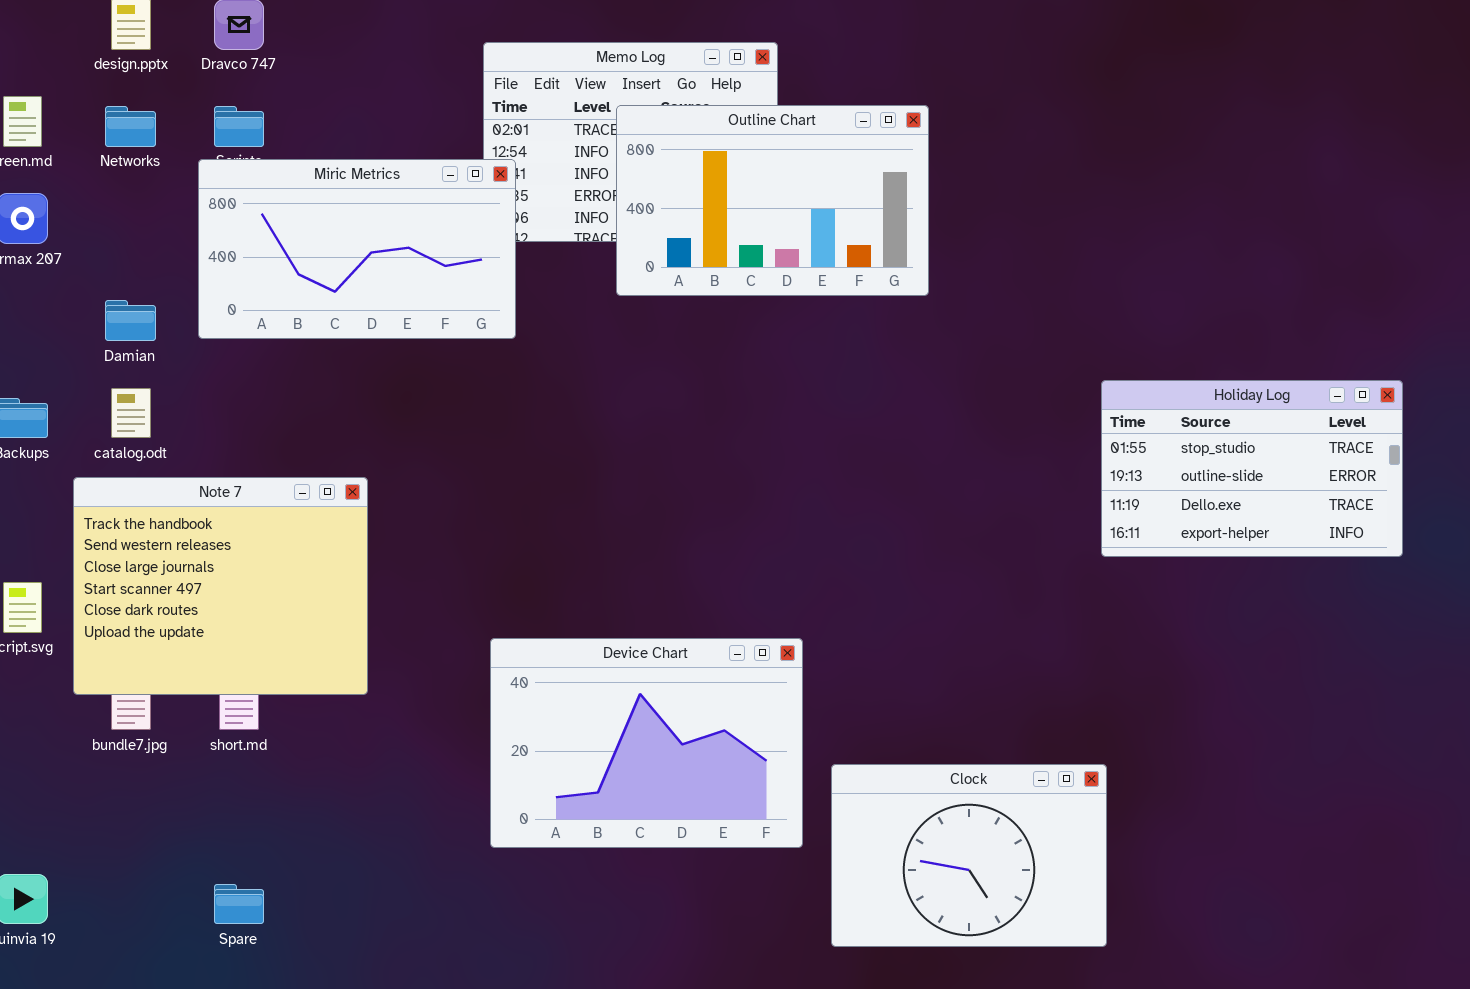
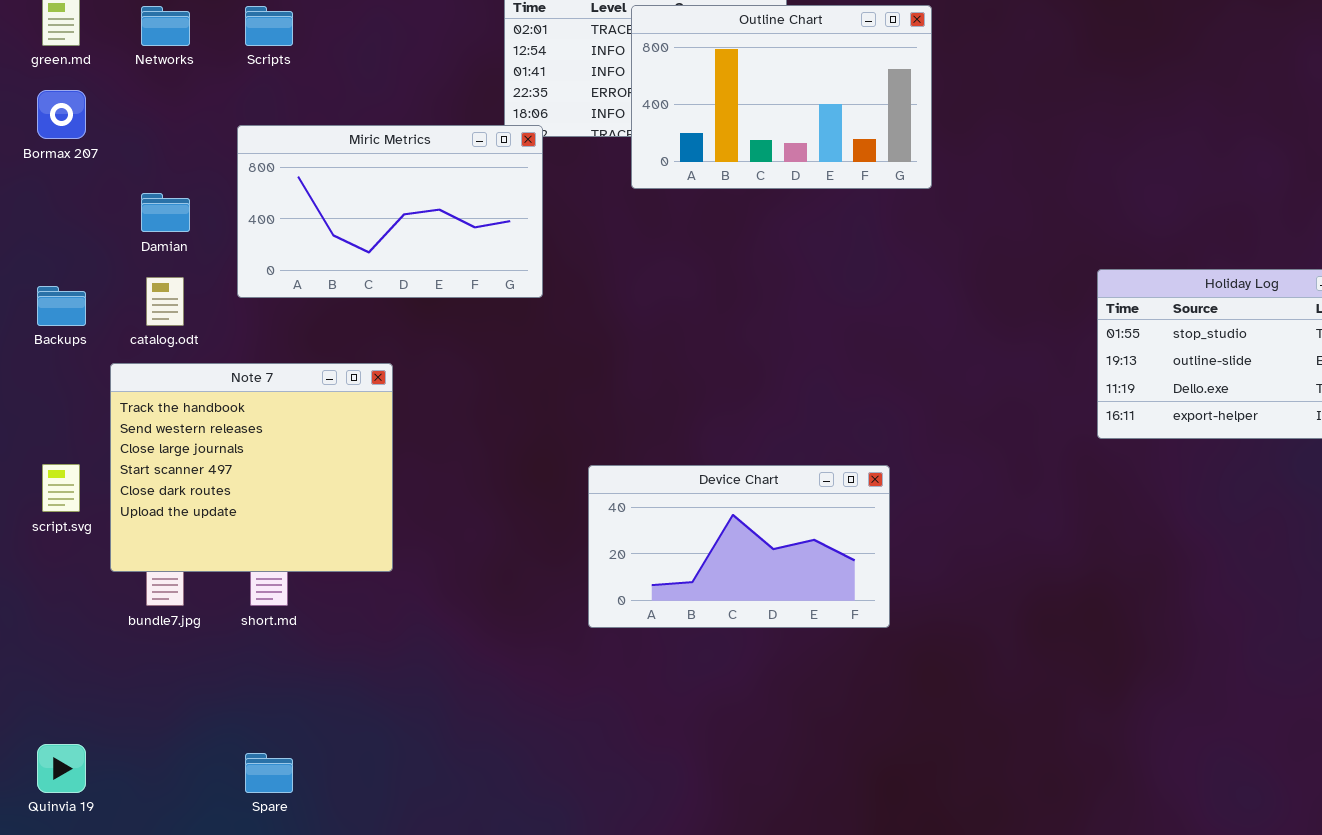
Miric Metrics: [198,159,516,339] -> [237,125,543,298], moved
Device Chart: [490,638,803,848] -> [588,465,890,628], moved, resized
Clock: [831,764,1107,947] -> none, closed

